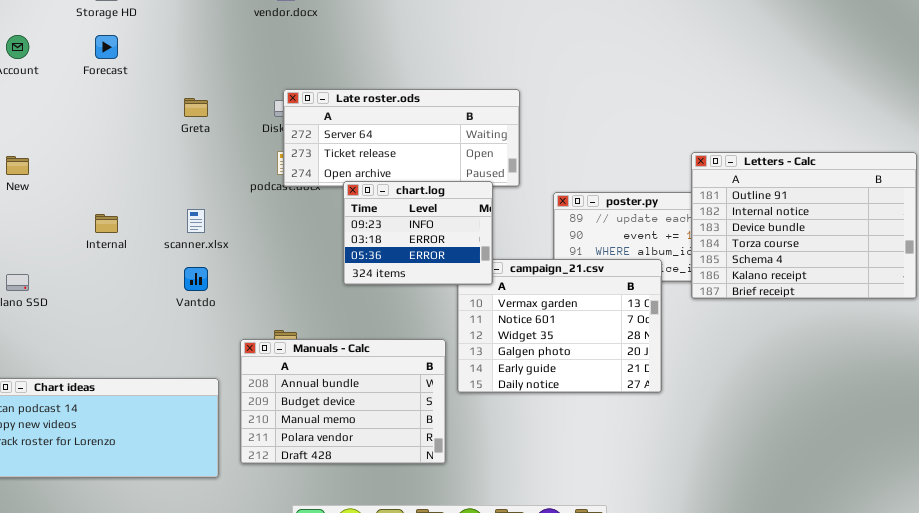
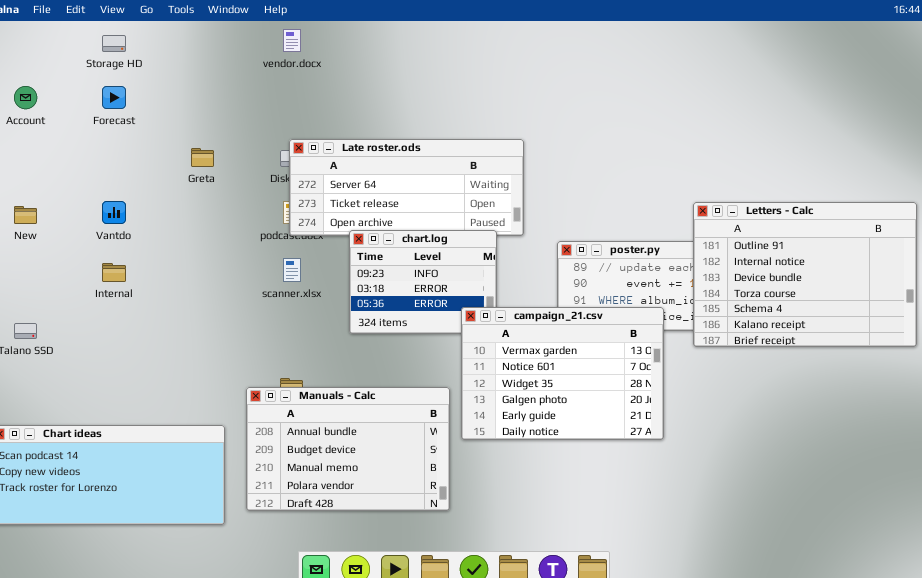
scanner.xlsx: [187,209,205,233] -> [283,258,301,282], moved
campaign_21.csv: [457,259,662,393] -> [461,307,664,440], raised
Vantdo: [184,267,208,291] -> [102,201,126,224], moved

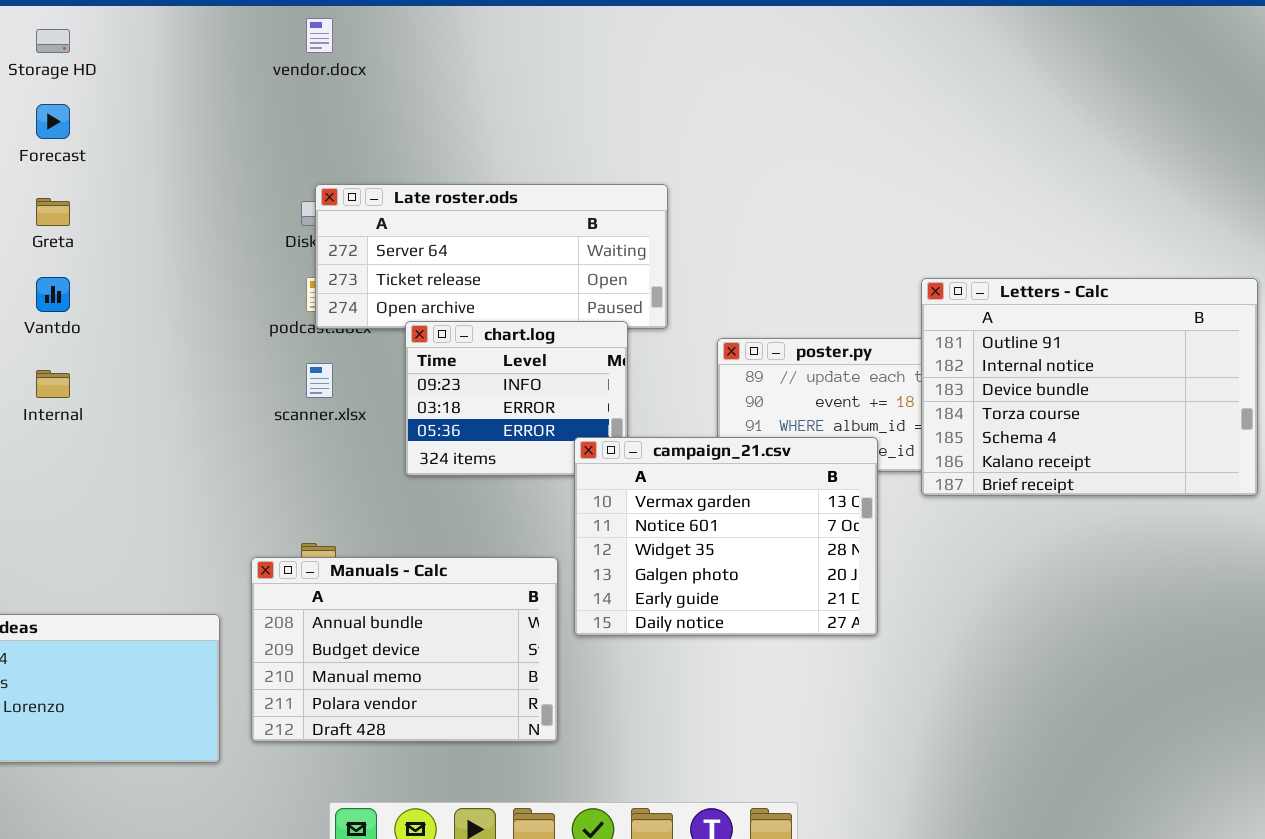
Greta: [191,148,214,167] -> [36,198,70,226], moved

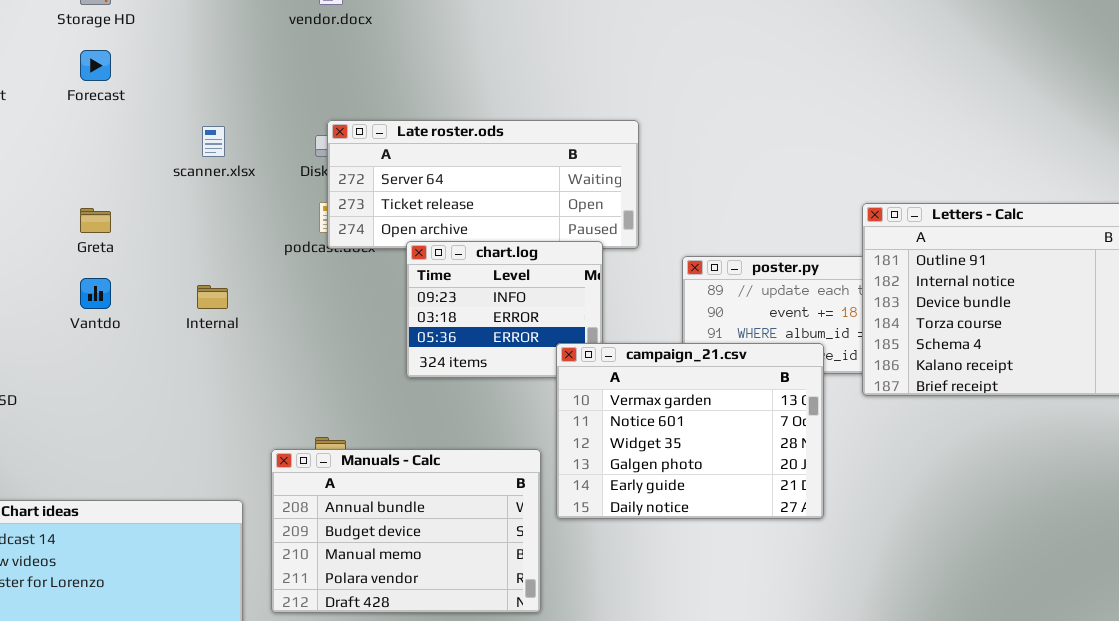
Greta: [36,198,70,226] -> [80,208,111,233], moved
Vantdo: [36,277,70,312] -> [80,278,111,309], moved
scanner.xlsx: [306,363,333,398] -> [202,126,225,157], moved
Internal: [36,370,70,398] -> [197,285,228,309], moved

